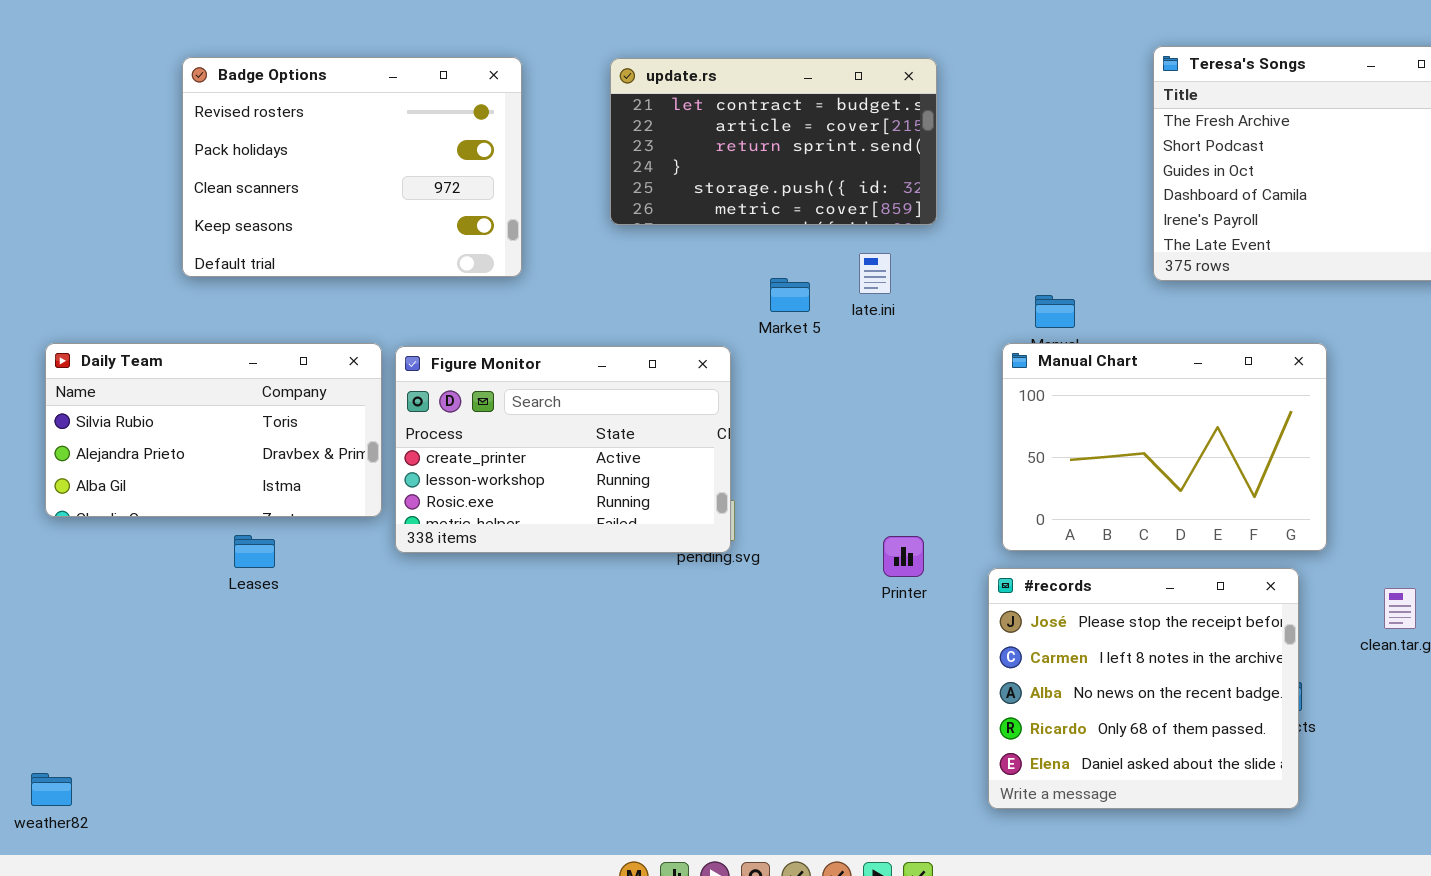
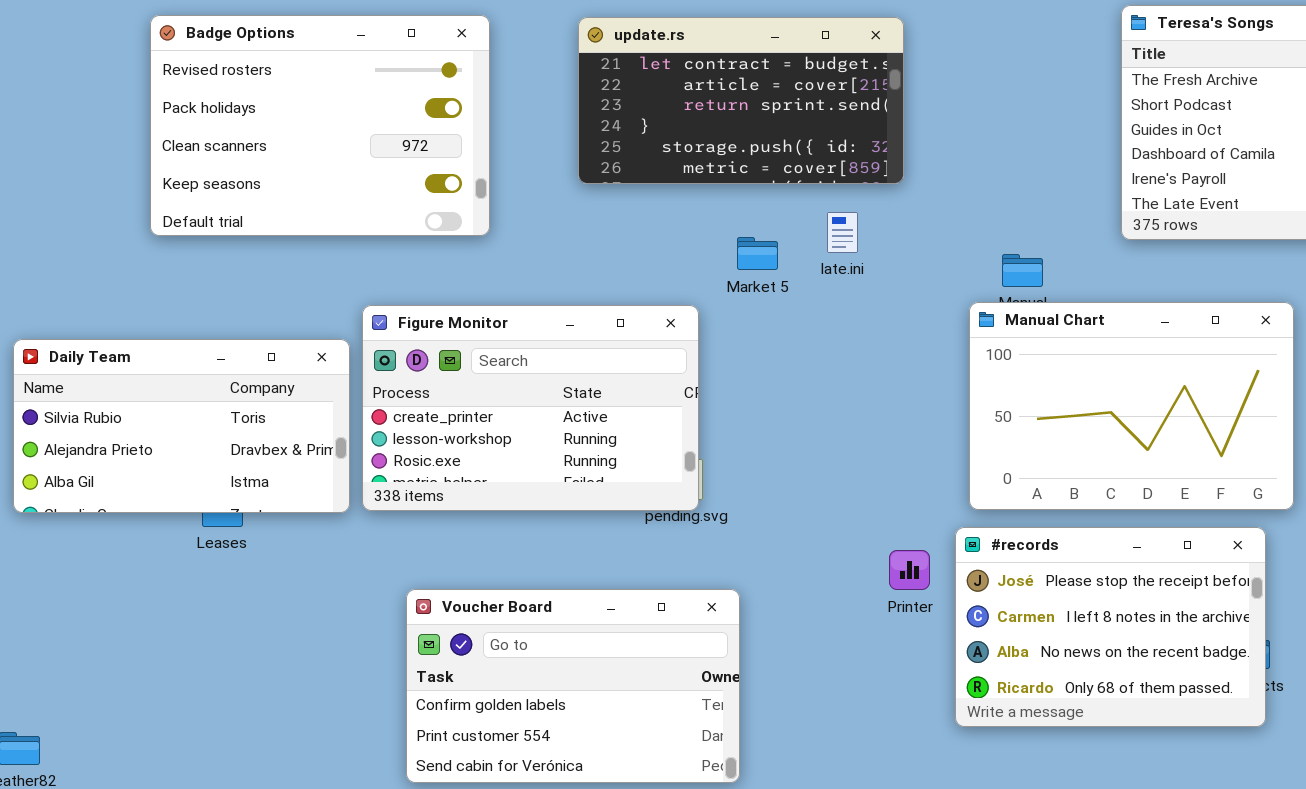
Daily Team: [45,343,382,517] -> [13,339,350,513], moved
Printer: [883,536,924,577] -> [889,550,930,590], moved
#records: [988,568,1299,809] -> [955,527,1266,727], resized
Voucher Board: none -> [406,589,740,783], opened

